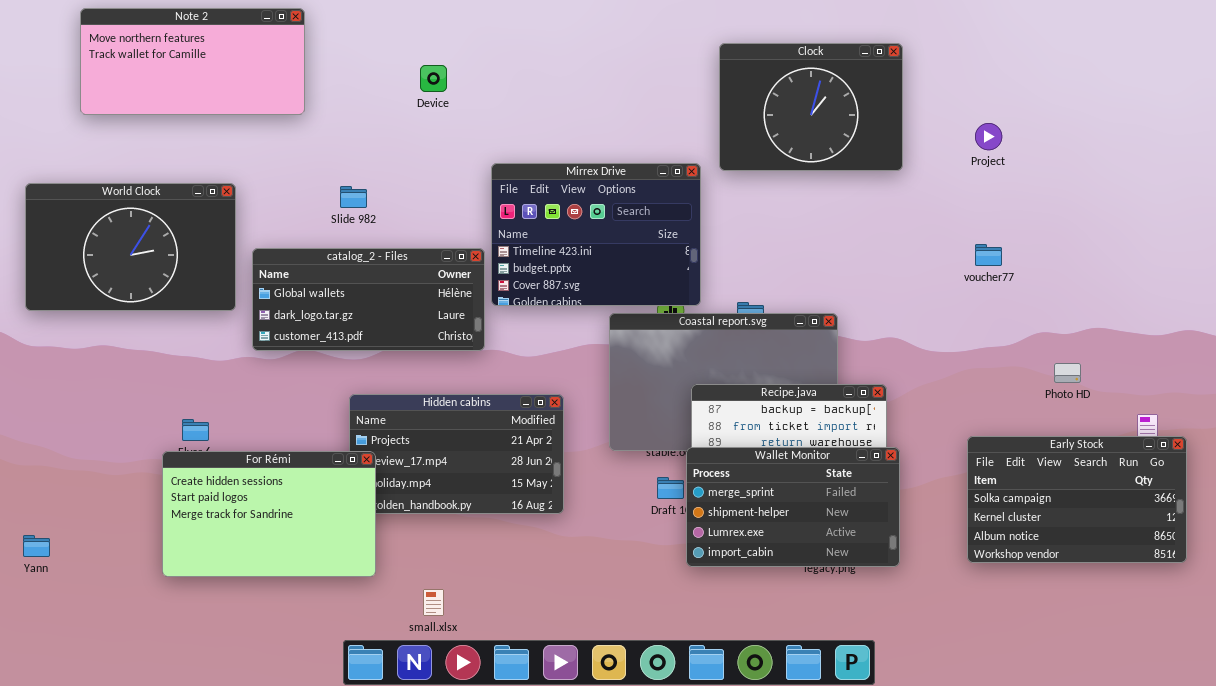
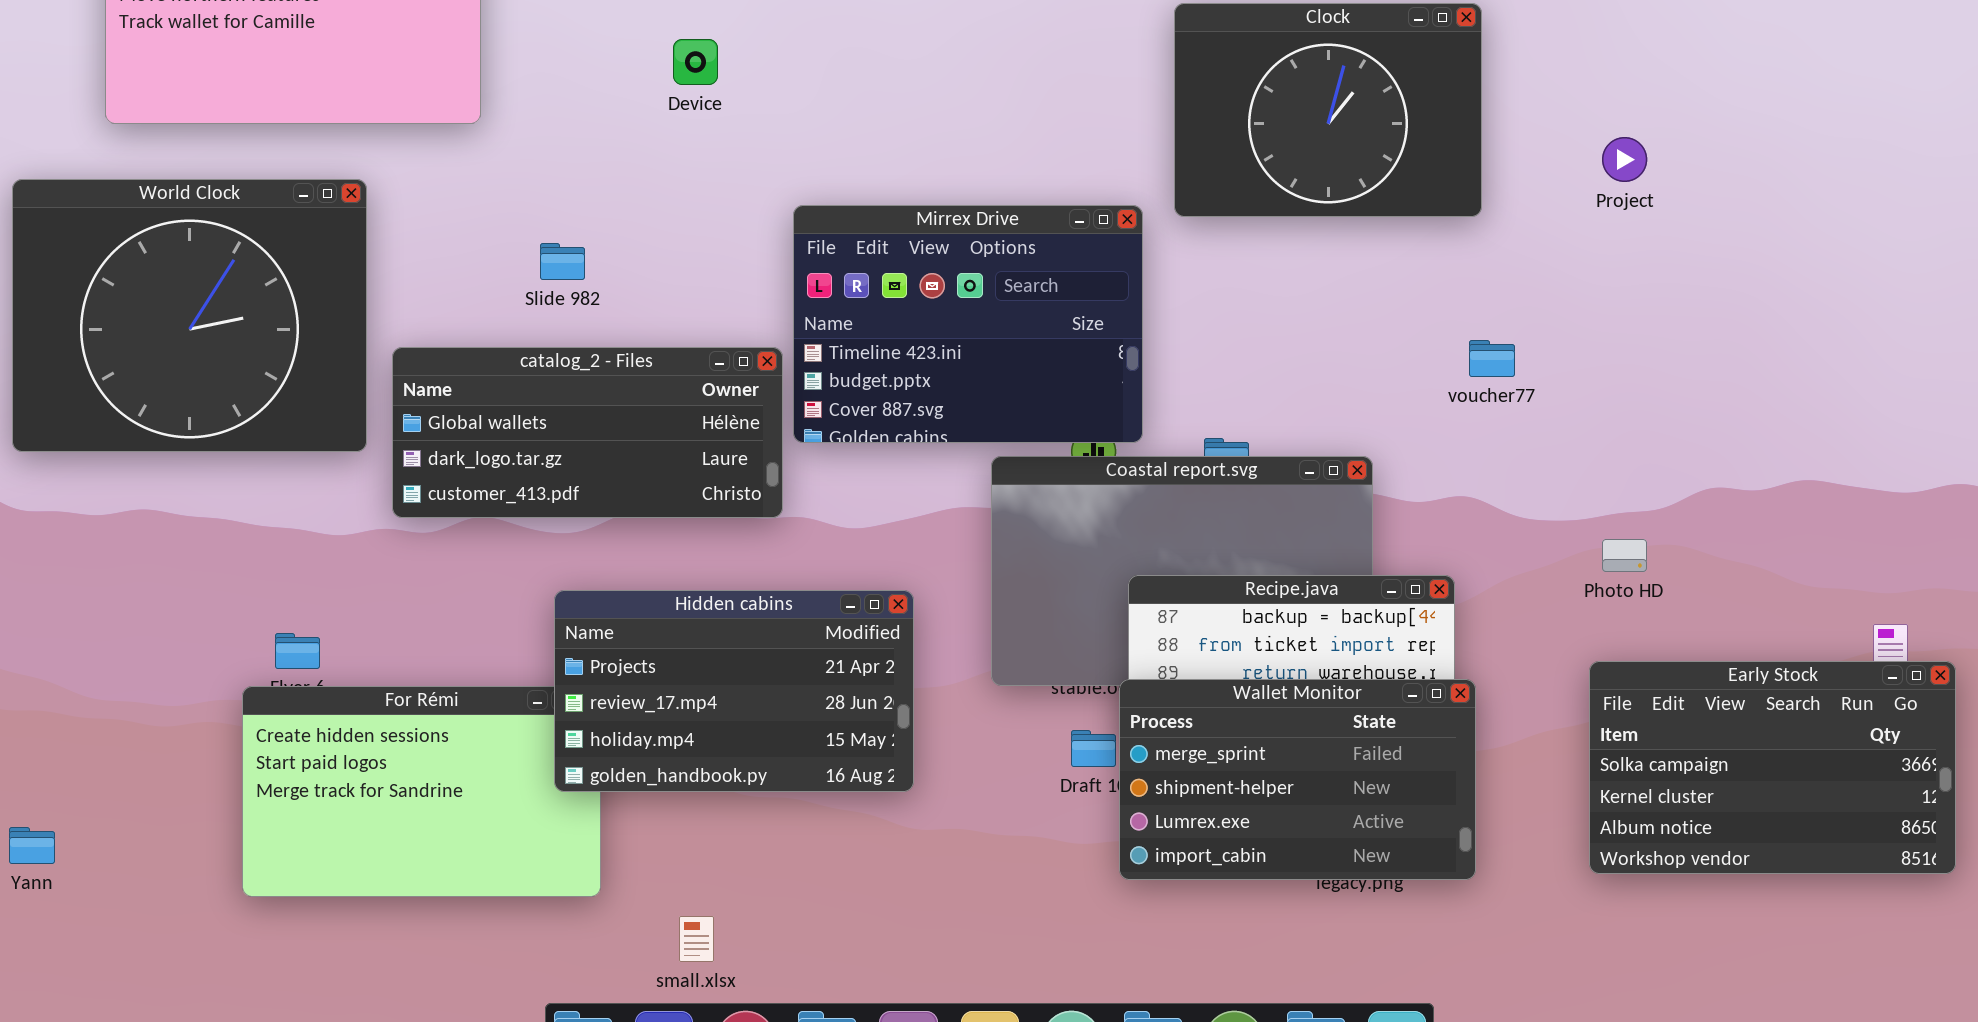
World Clock: [25,183,236,311] -> [12,179,367,452], resized
voucher77: [975,244,1002,266] -> [1469,340,1515,377], moved
Photo HD: [1054,363,1081,383] -> [1602,539,1647,572], moved
Hidden cabins: [349,394,564,514] -> [554,590,914,792], raised

